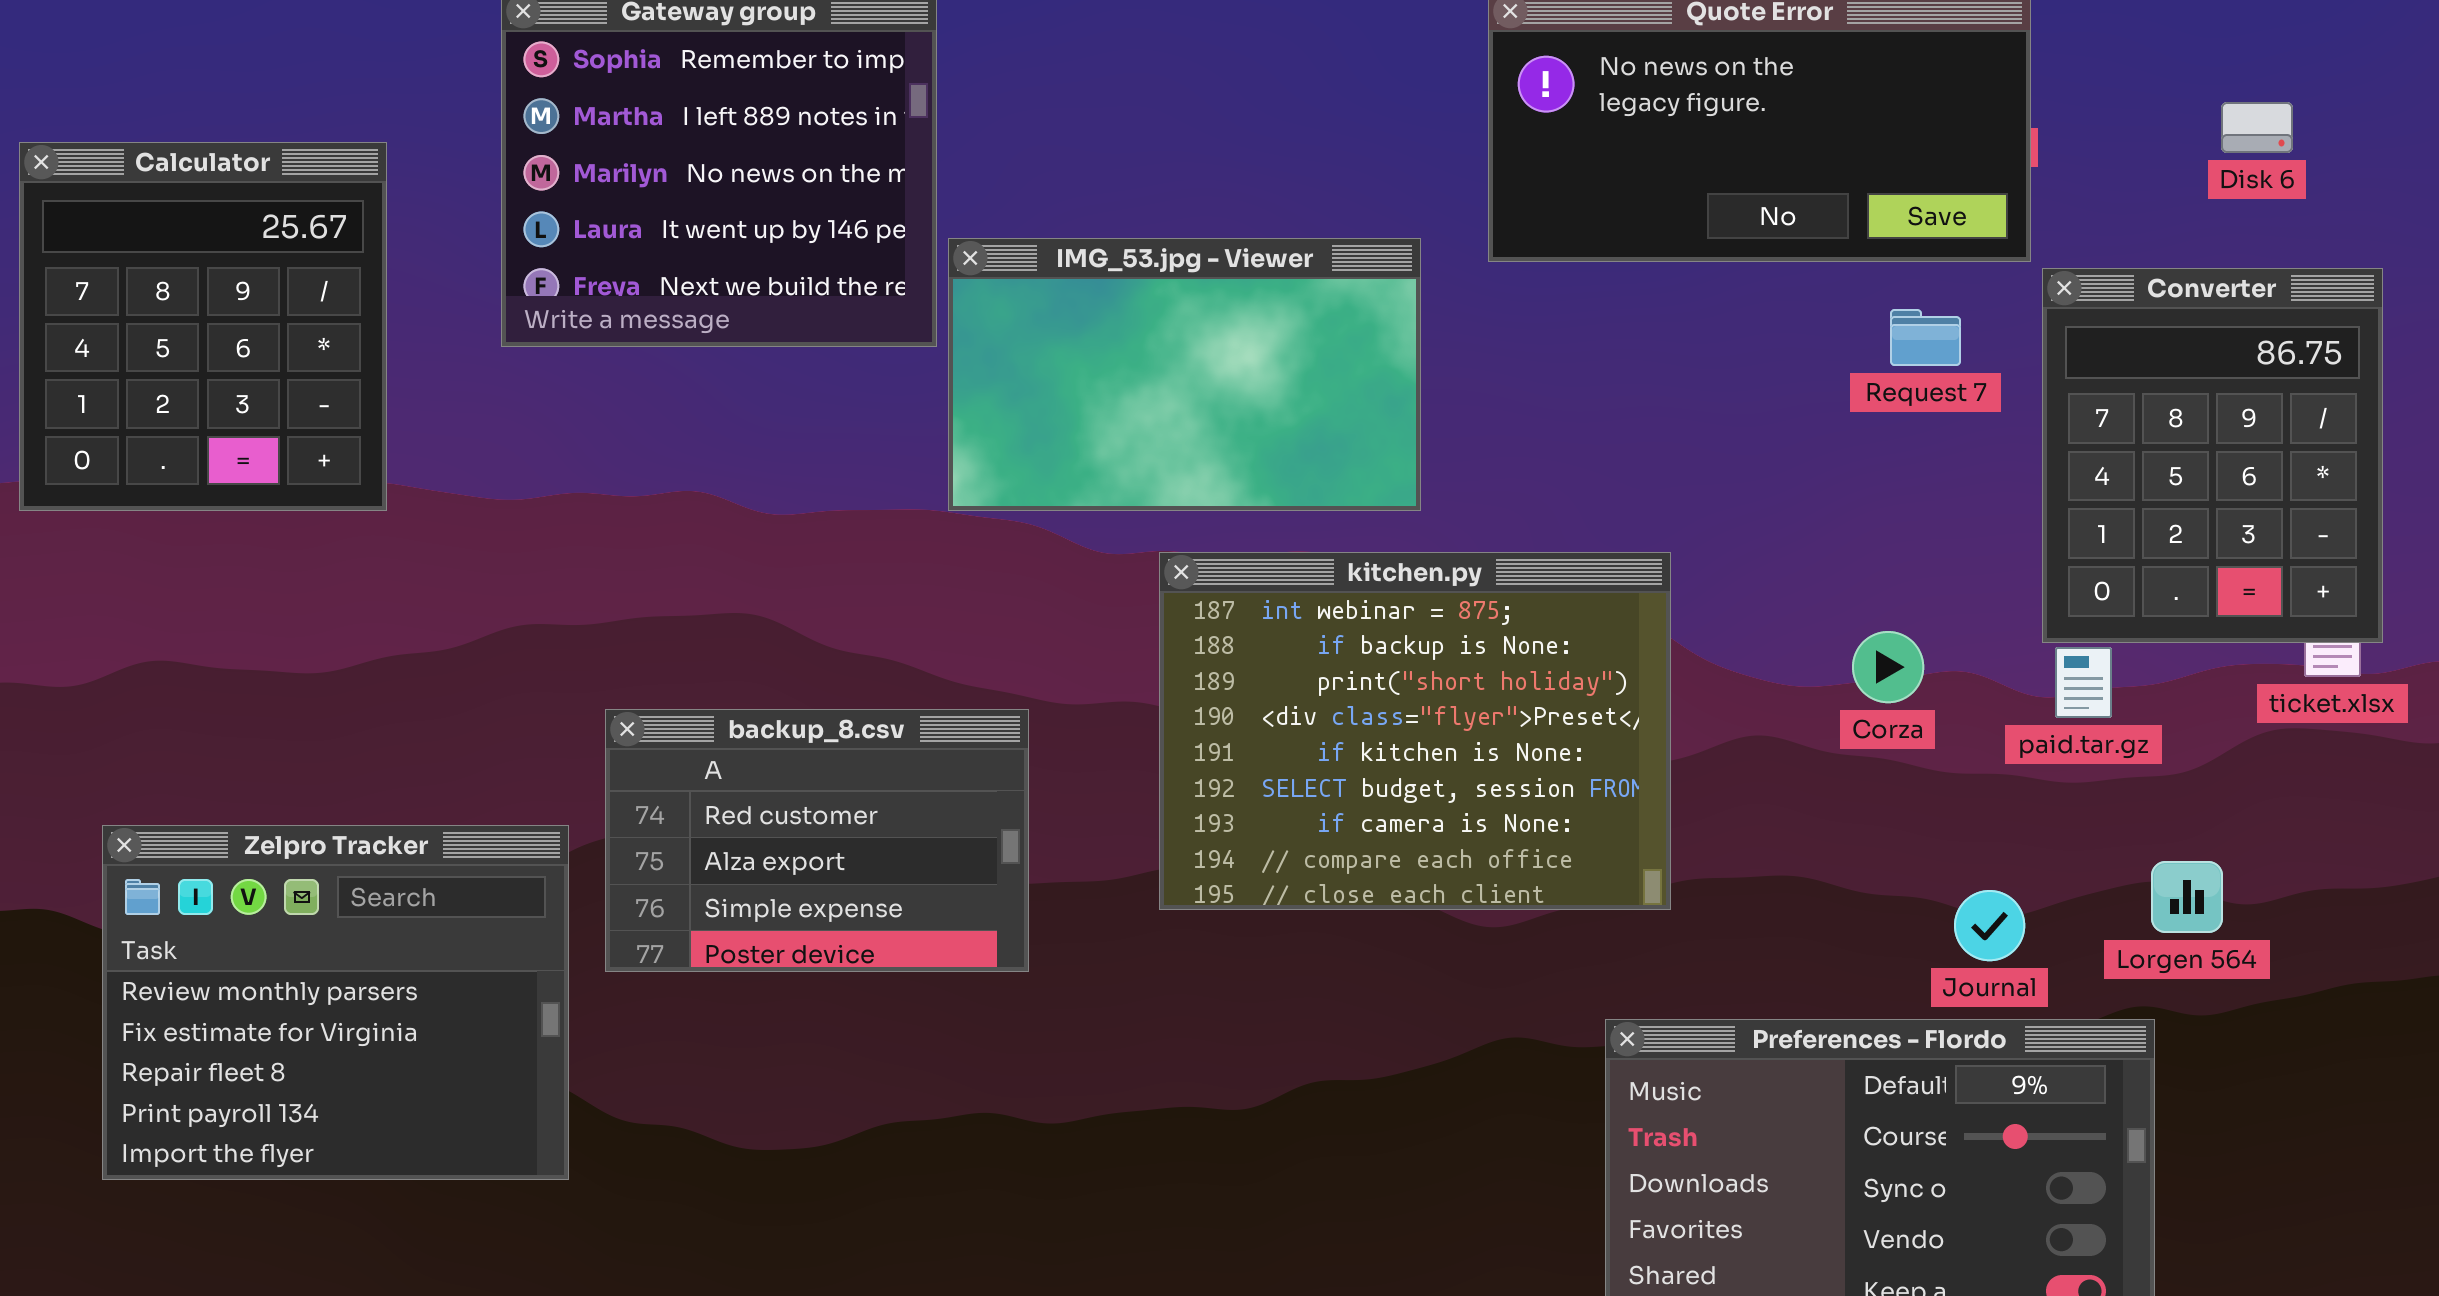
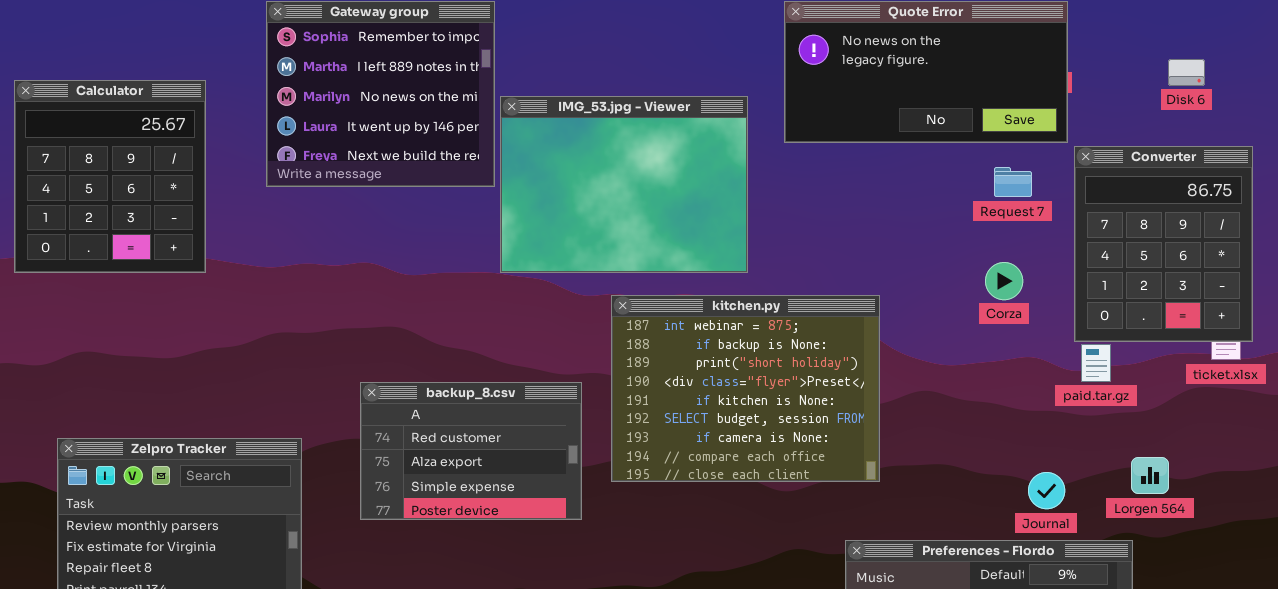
IMG_53.jpg - Viewer: [948,238,1421,511] -> [500,96,748,273], resized
Corza: [1852,631,1924,703] -> [985,262,1023,300], moved
backup_8.csv: [605,709,1029,972] -> [360,382,582,520], moved

